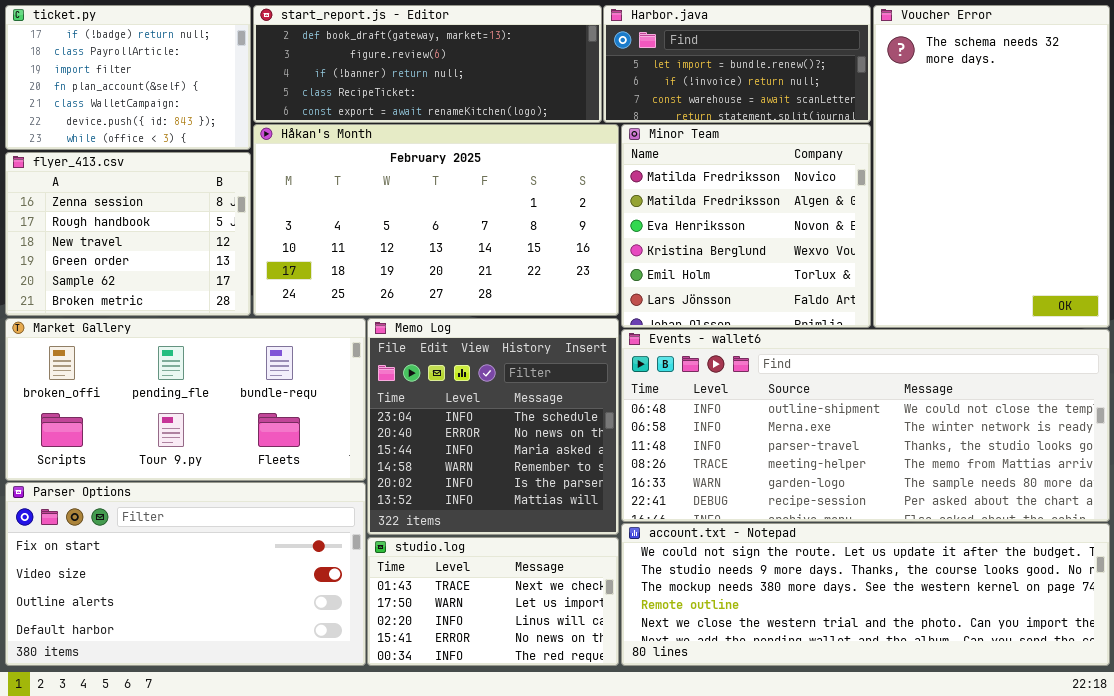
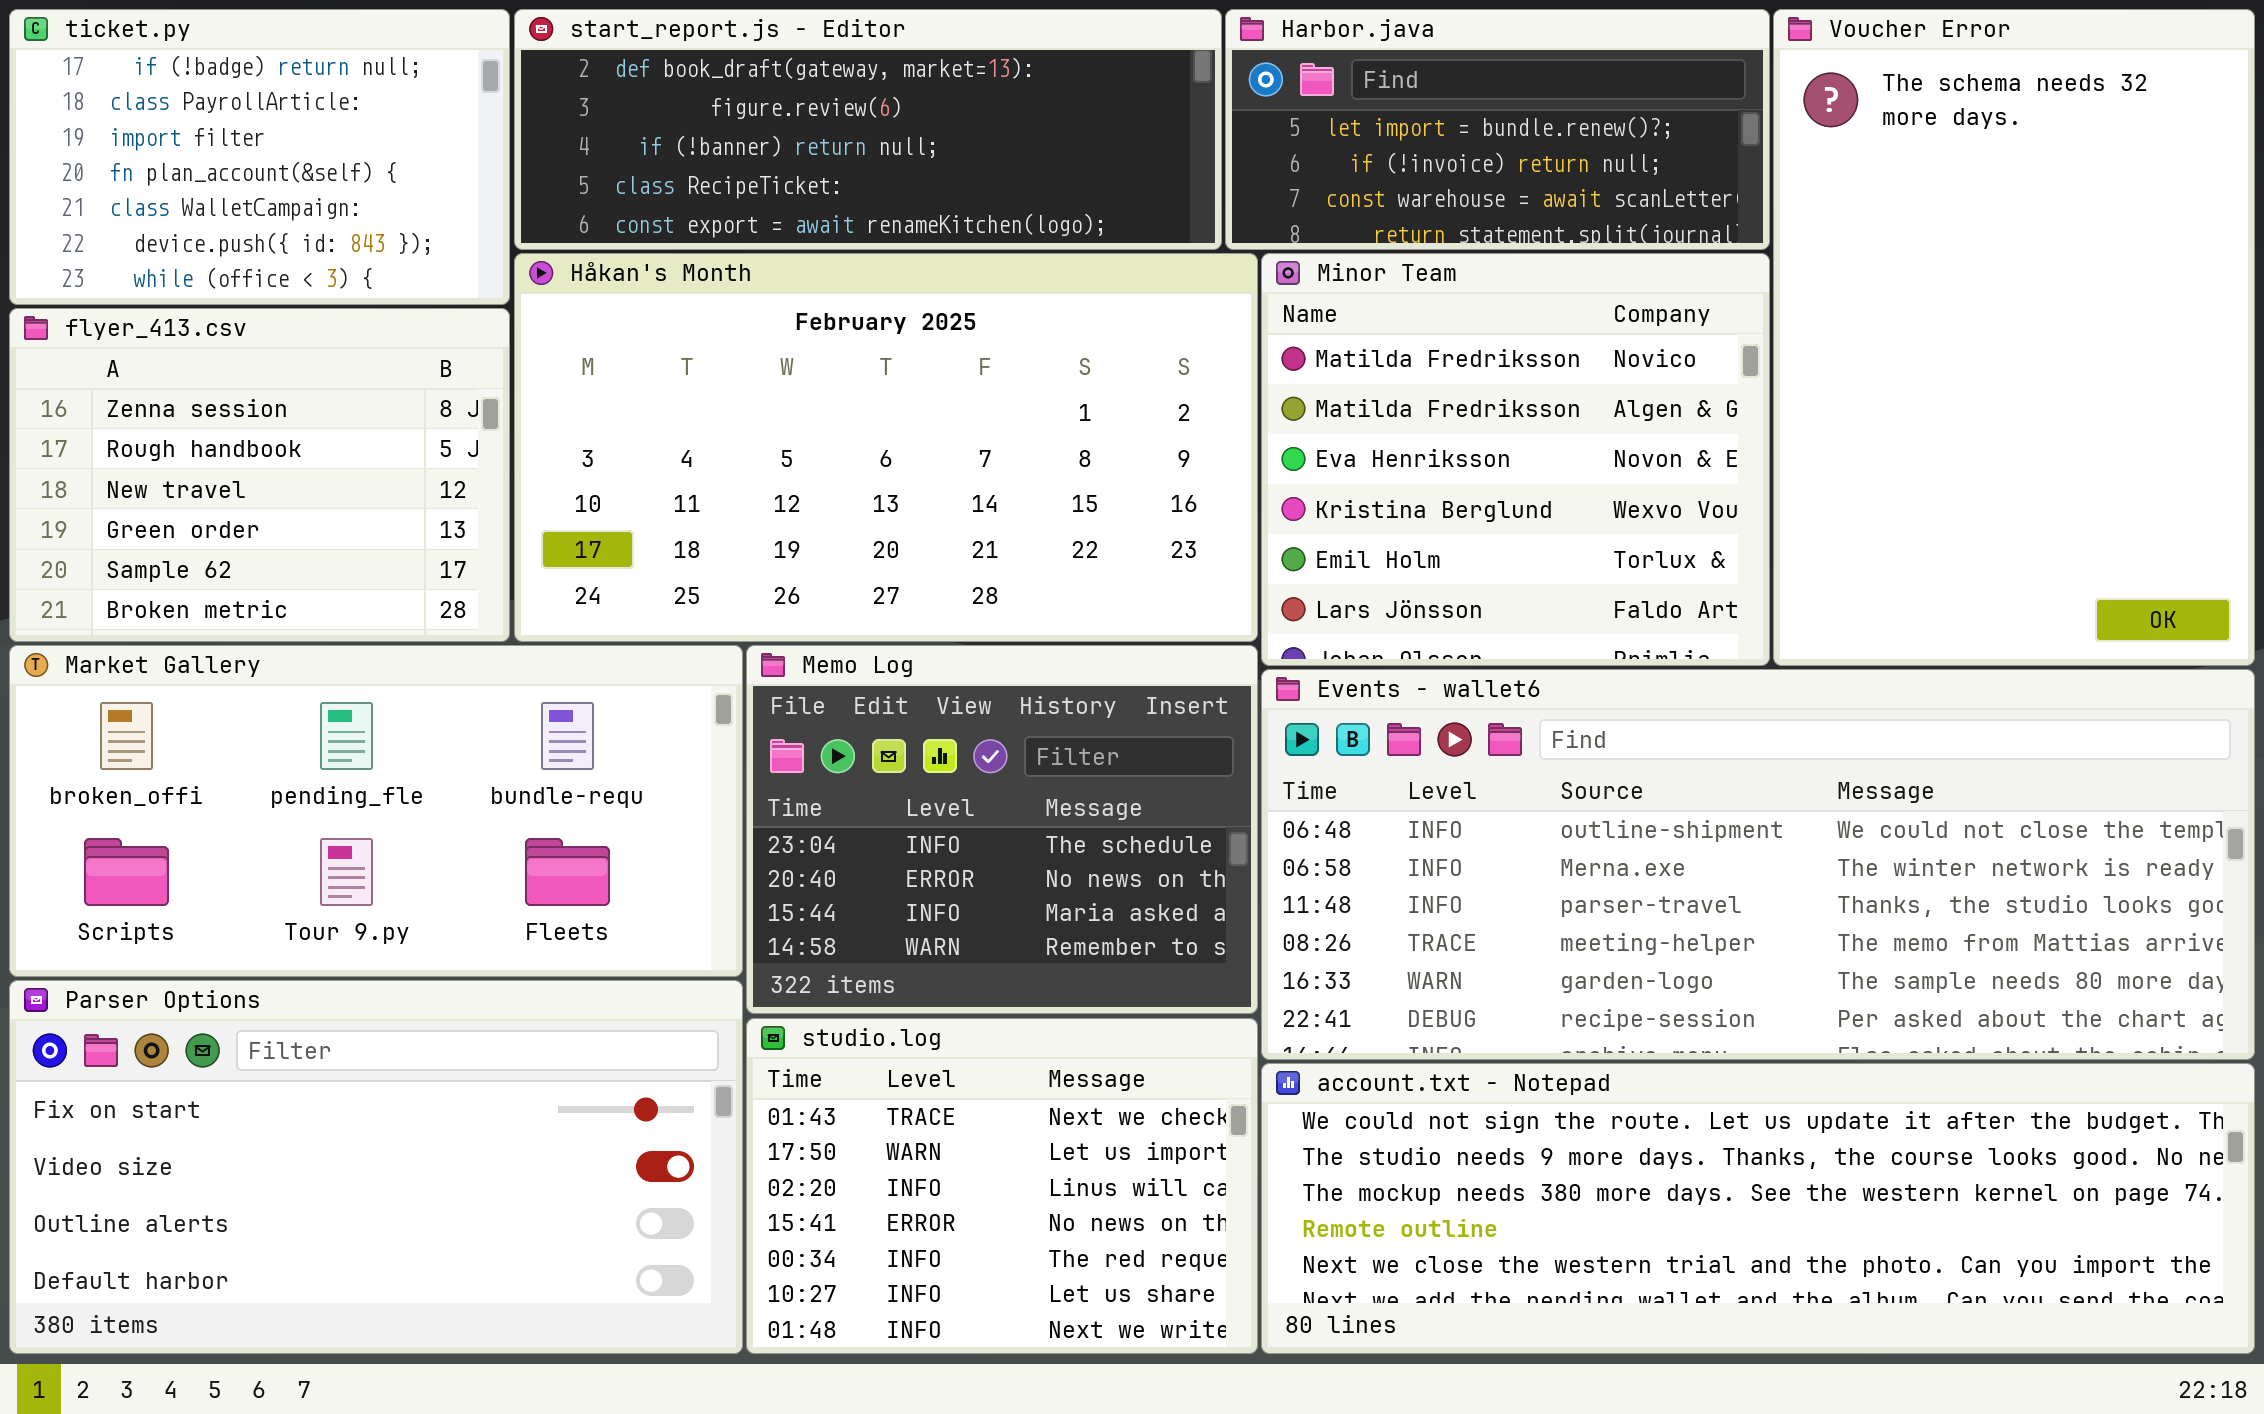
Memo Log: [367,318,619,535] -> [746,645,1258,1014], resized
studio.log: [367,537,619,666] -> [746,1018,1258,1354], resized

